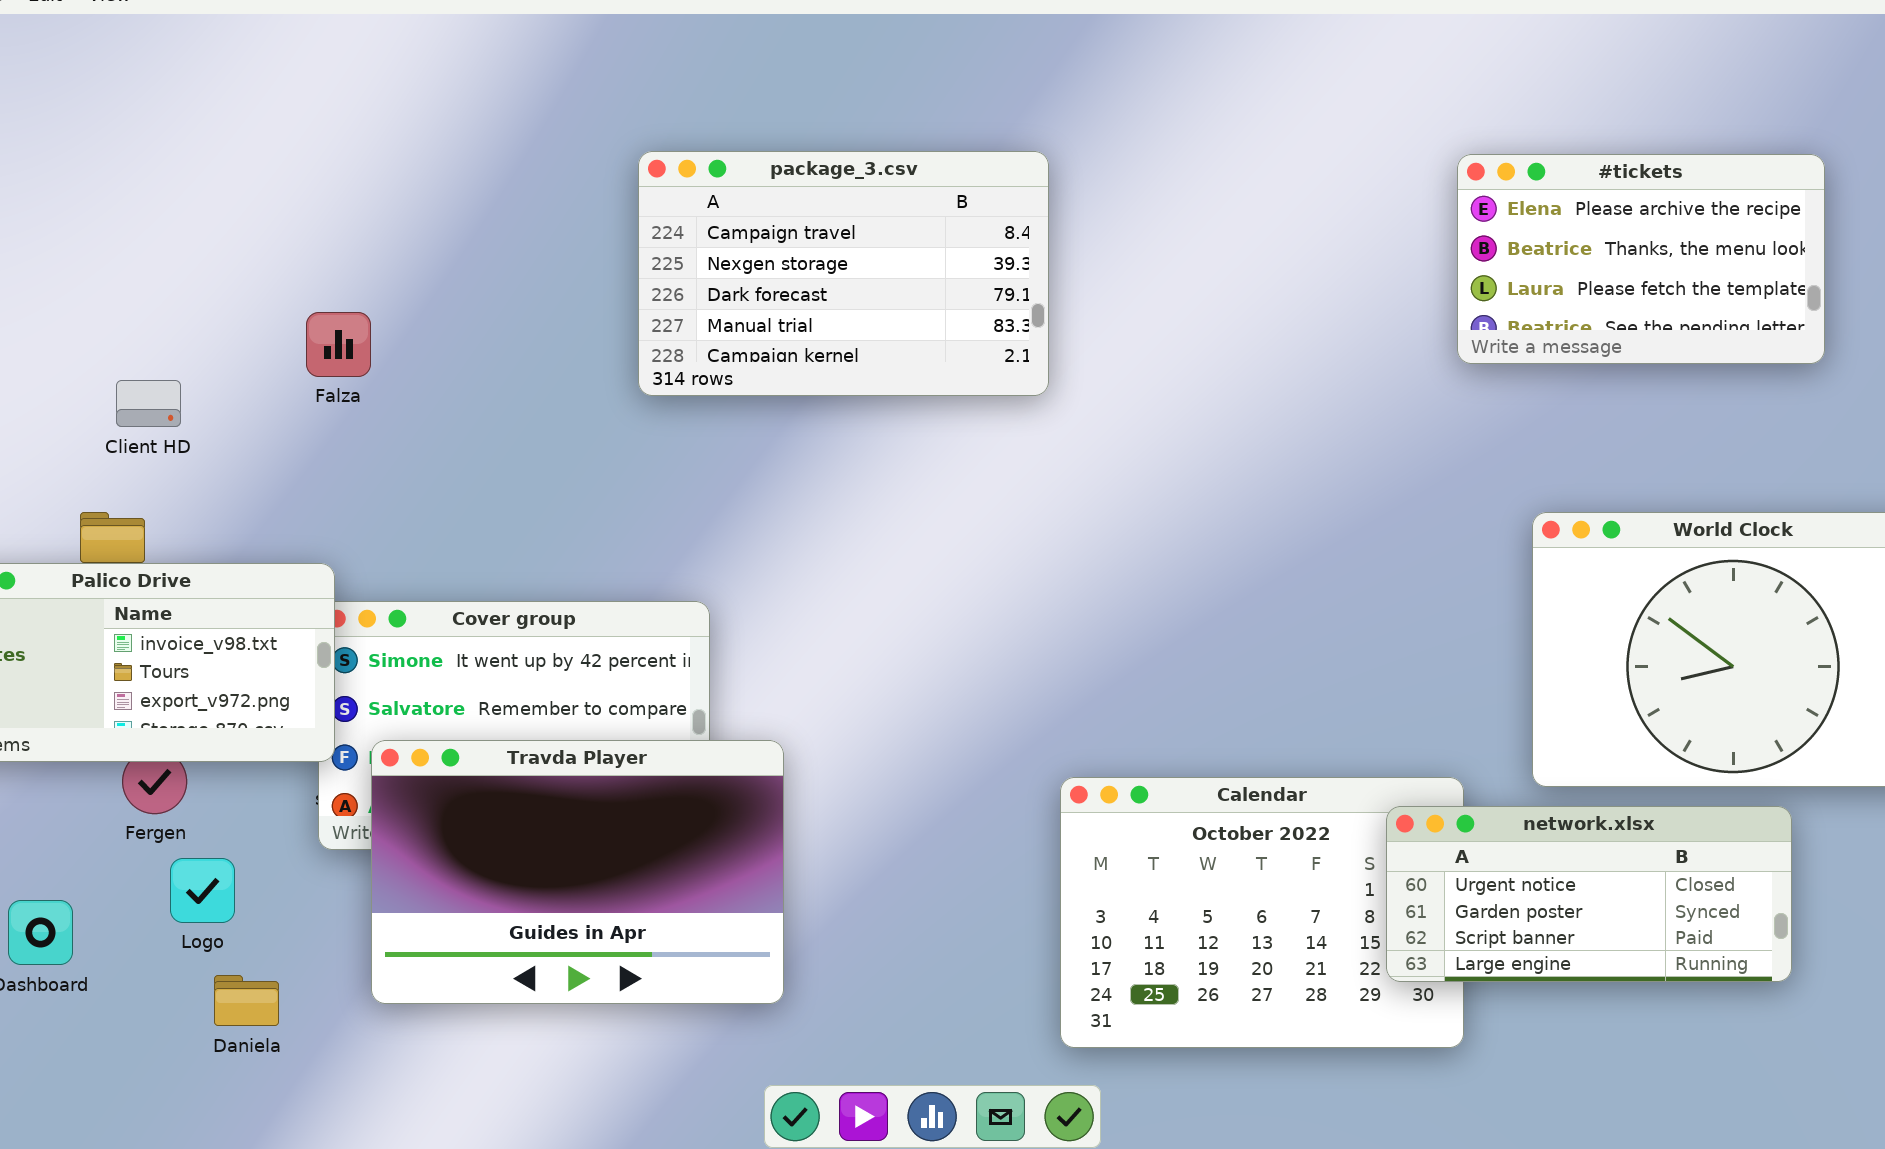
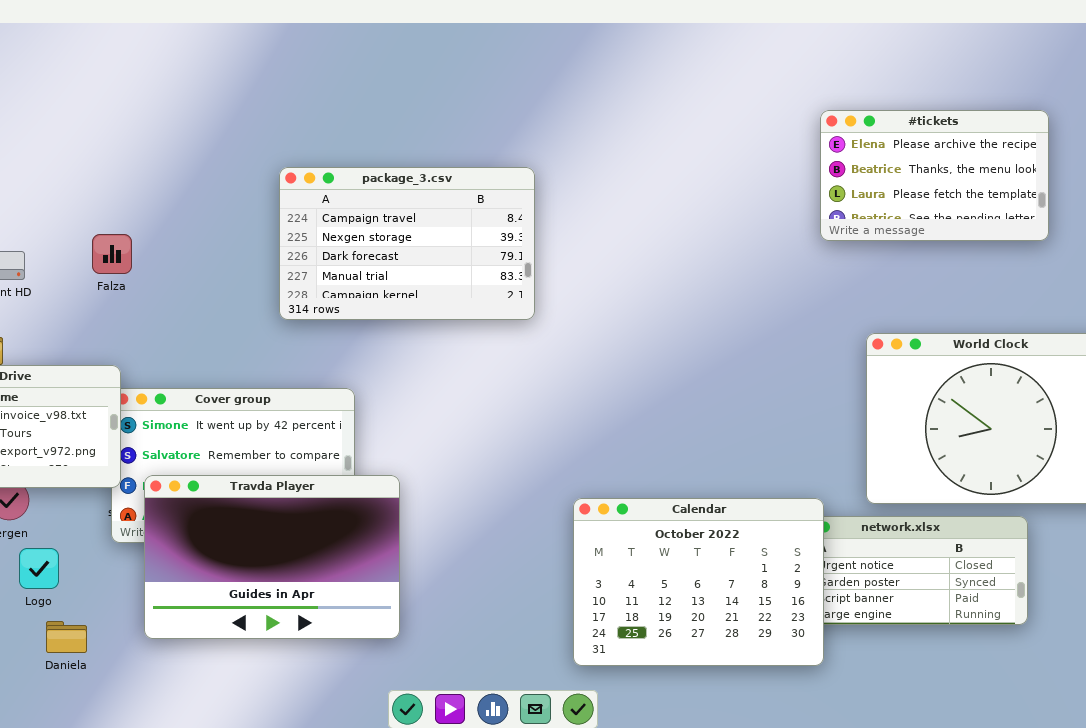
package_3.csv: [638,151,1049,396] -> [279,167,535,320], moved
Falza: [306,312,371,377] -> [92,234,132,274], moved
Calendar: [1060,777,1464,1048] -> [573,498,824,666], raised

